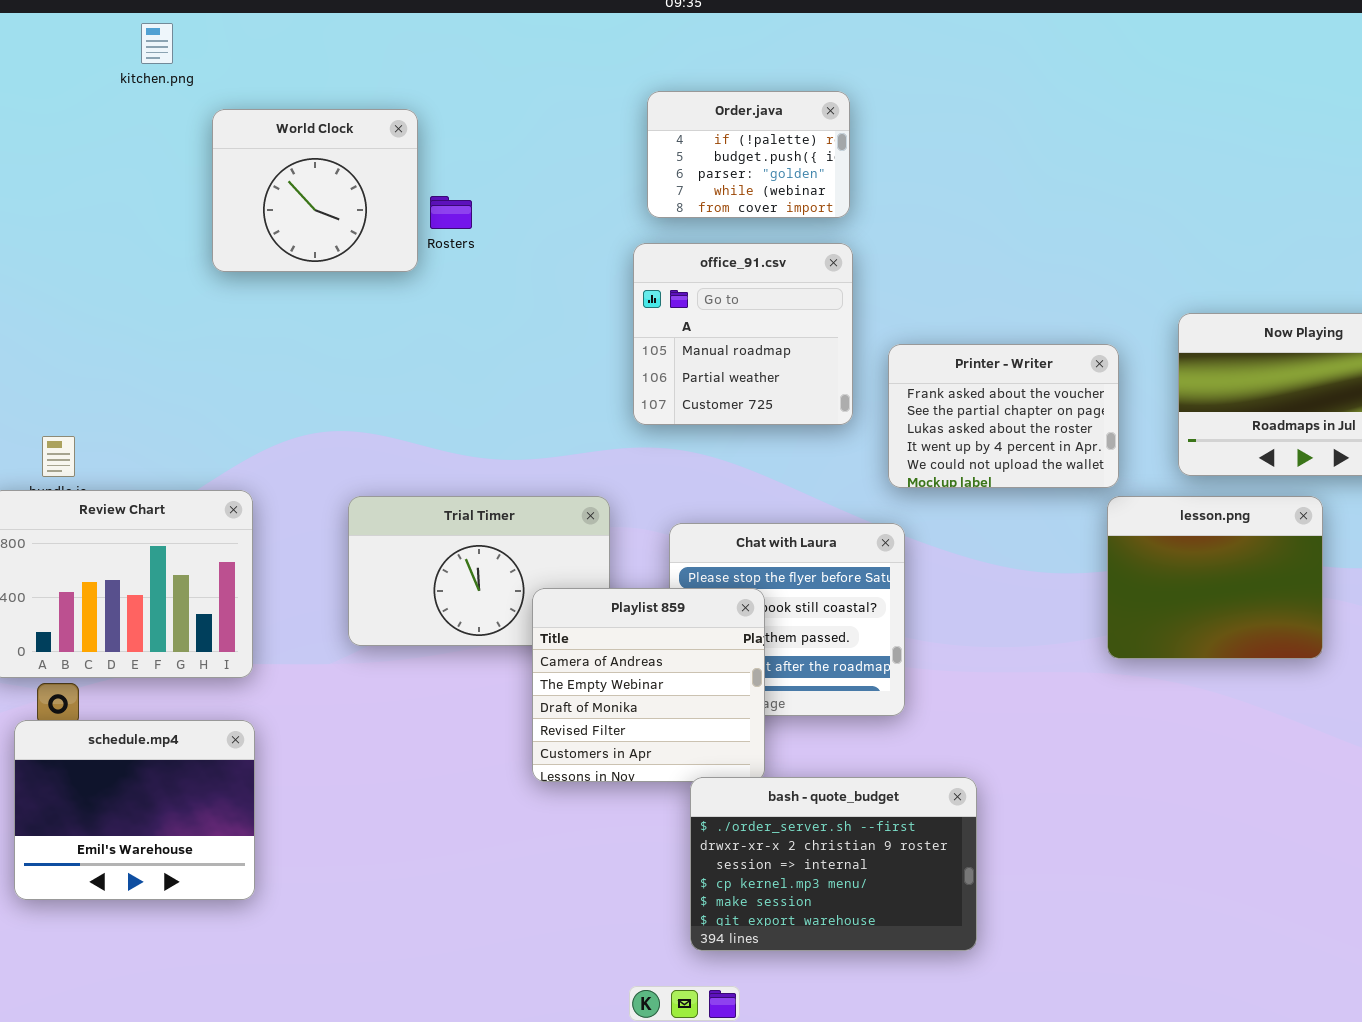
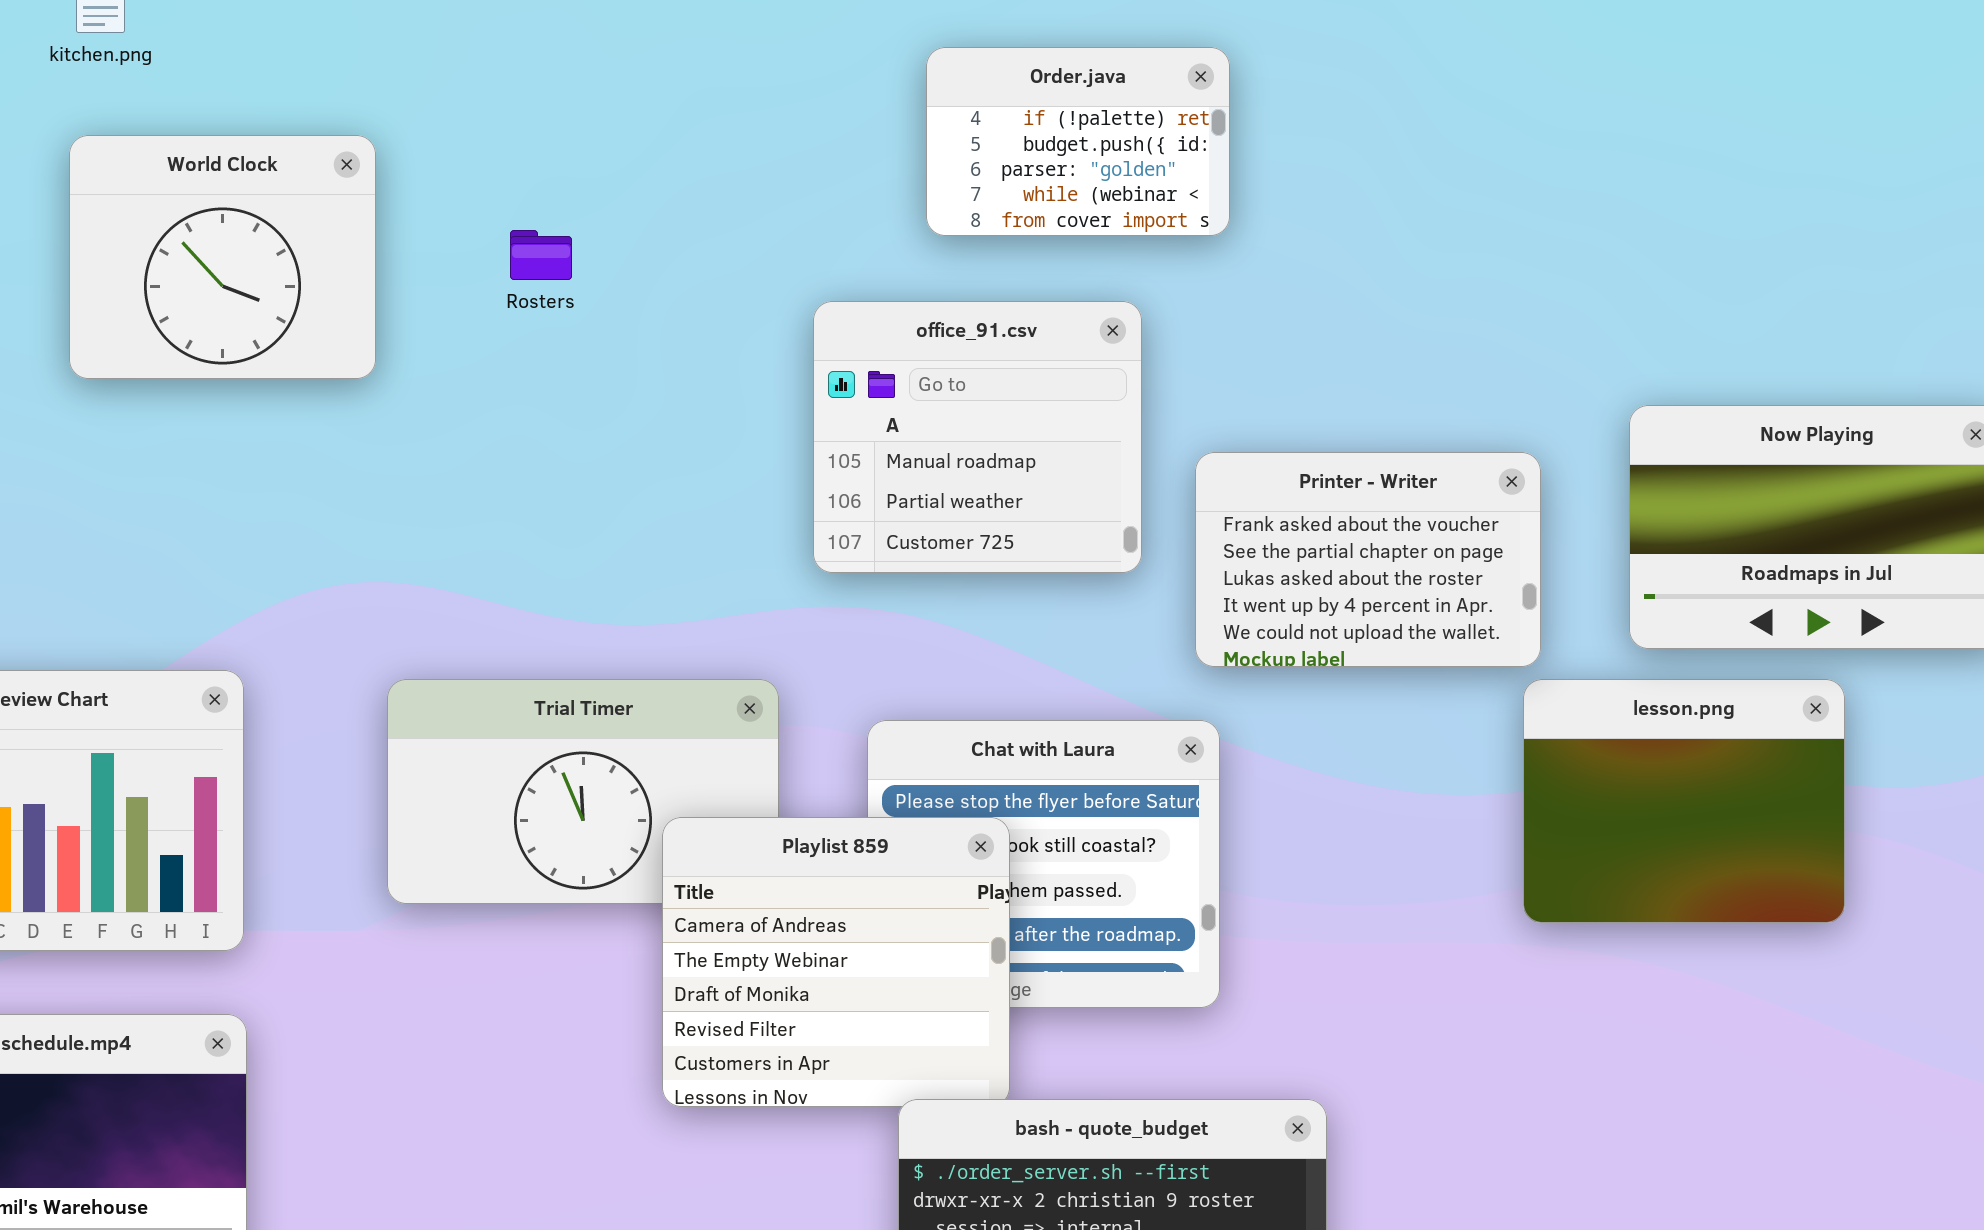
Order.java: [647,91,850,218] -> [926,47,1230,236], moved
World Clock: [212,109,418,272] -> [69,135,376,379], moved

